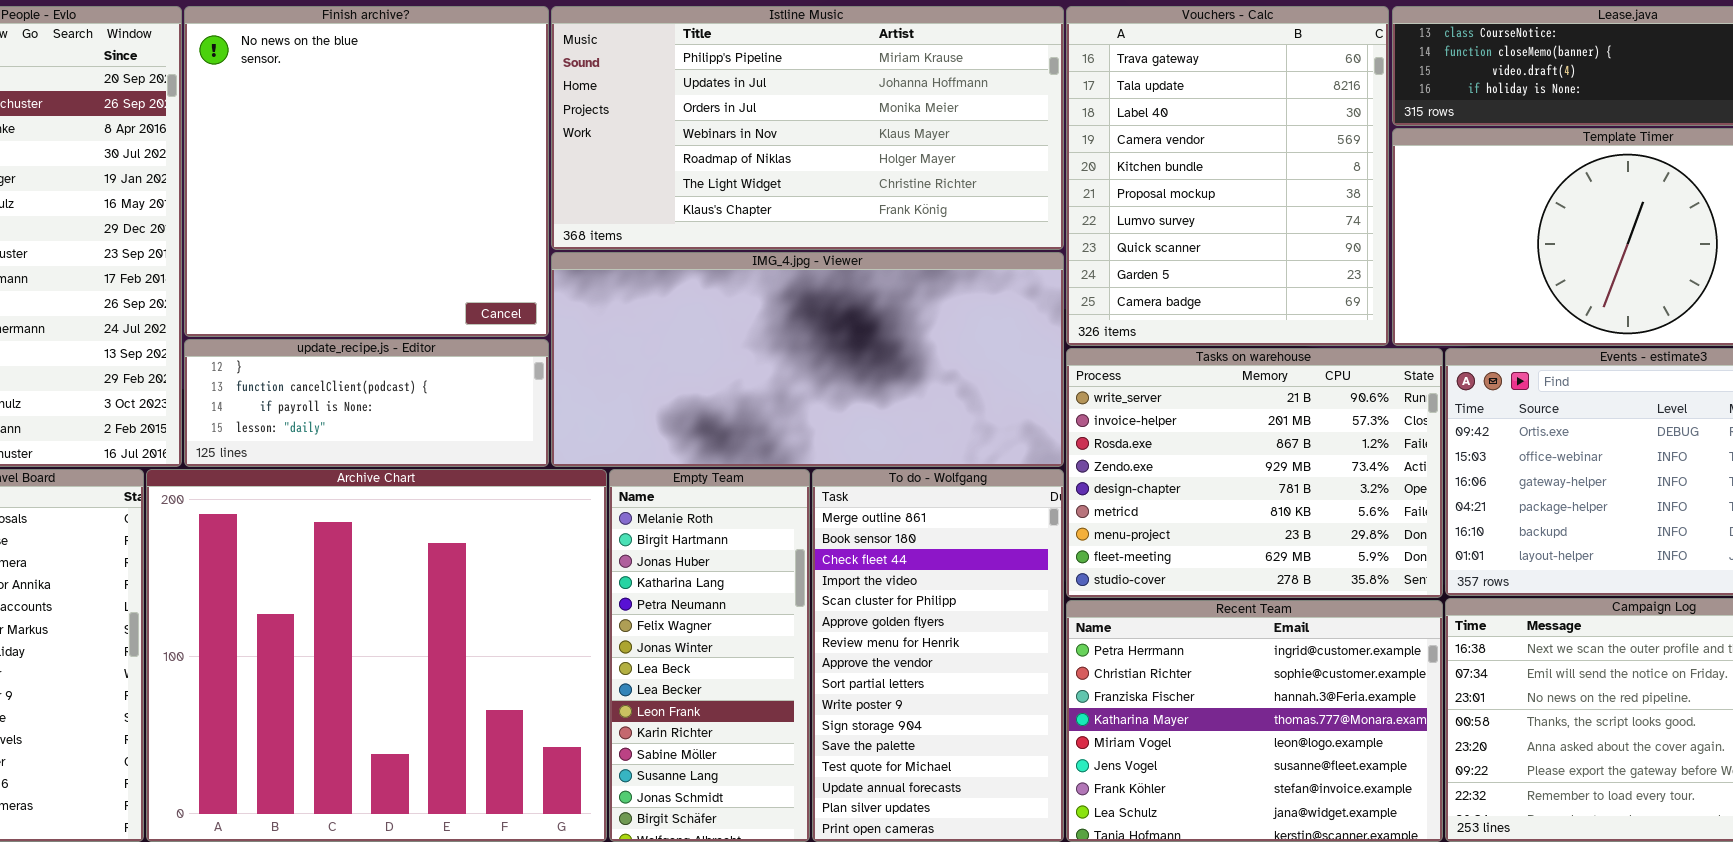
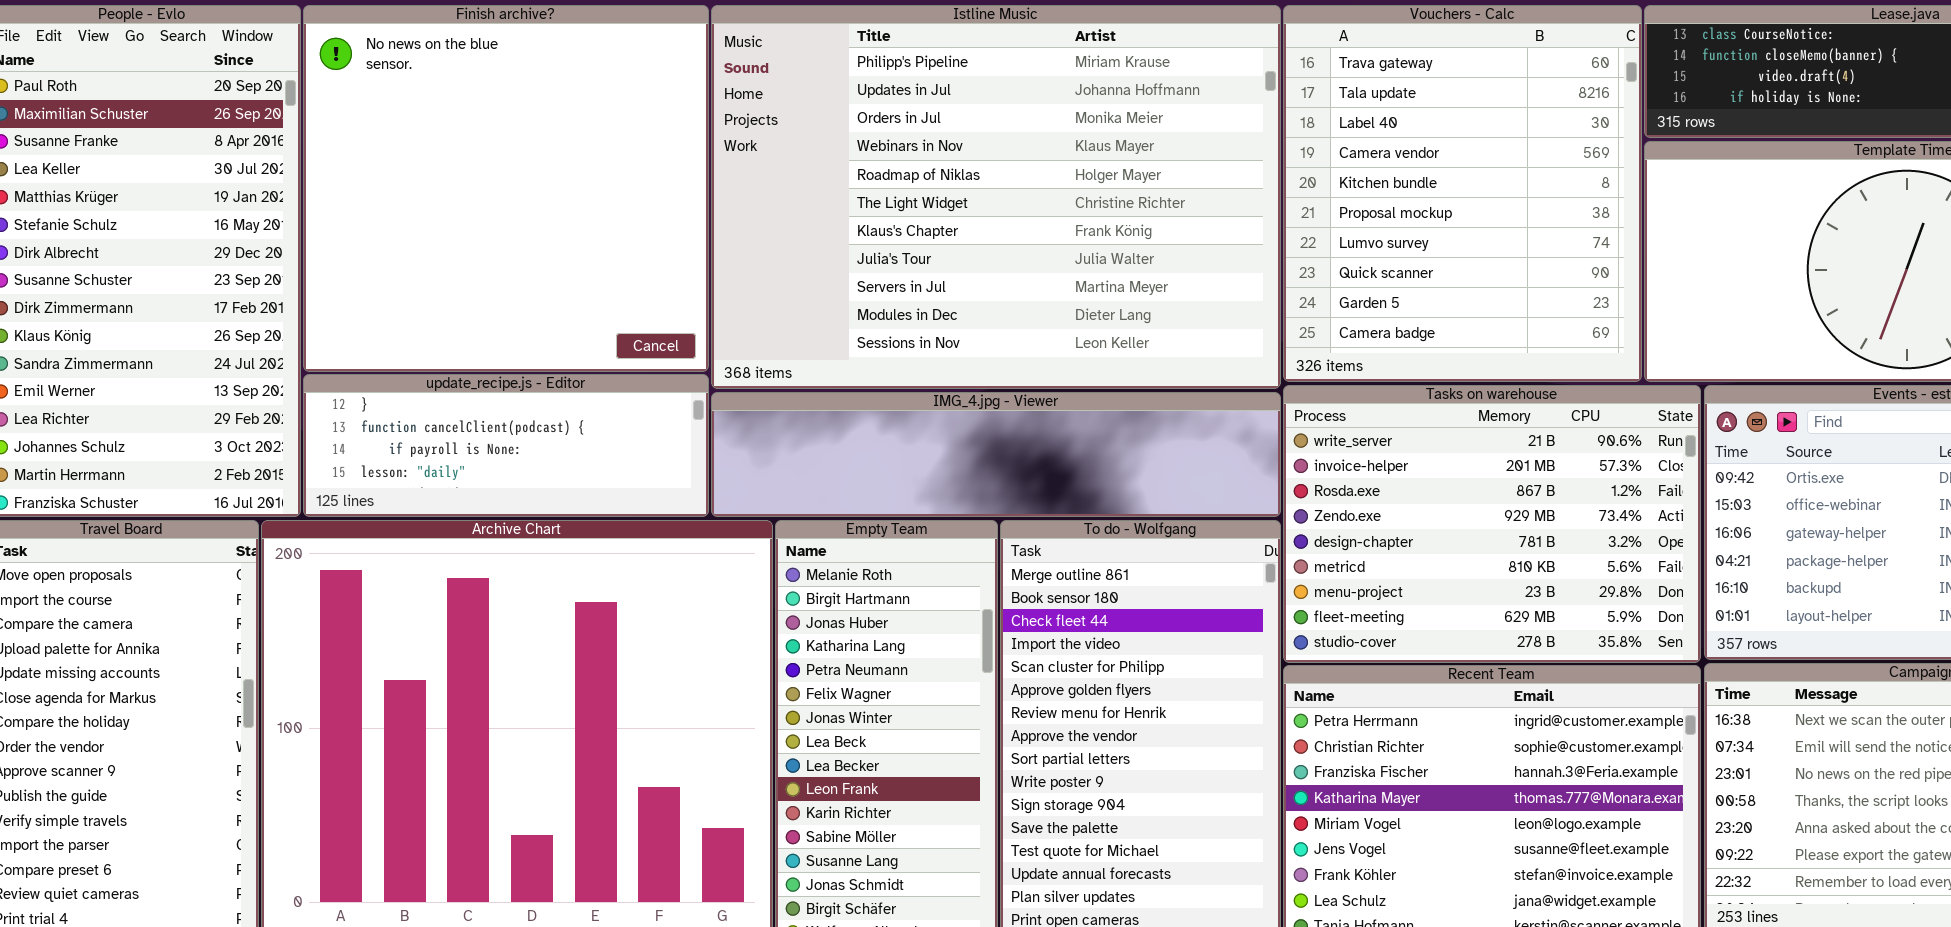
Istline Music: [551,6,1064,250] -> [711,5,1281,389], resized
IMG_4.jpg - Viewer: [551,252,1064,467] -> [711,392,1281,517], resized

